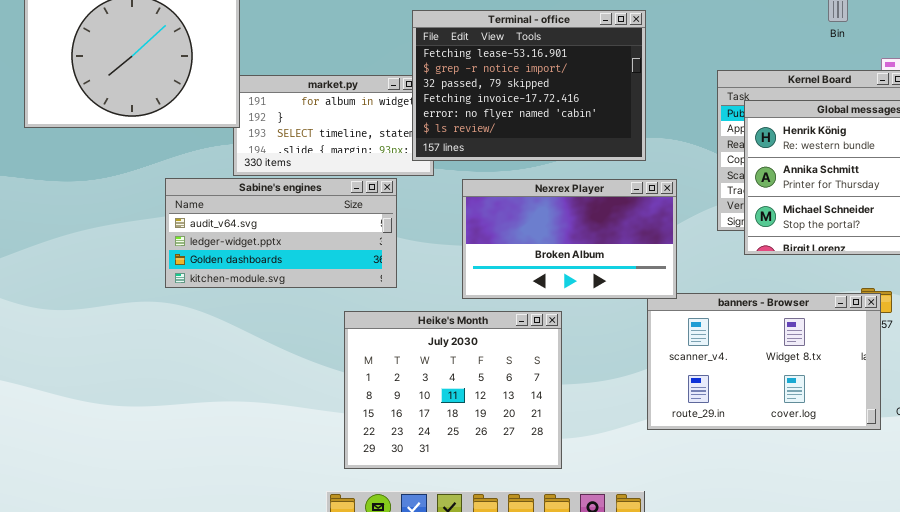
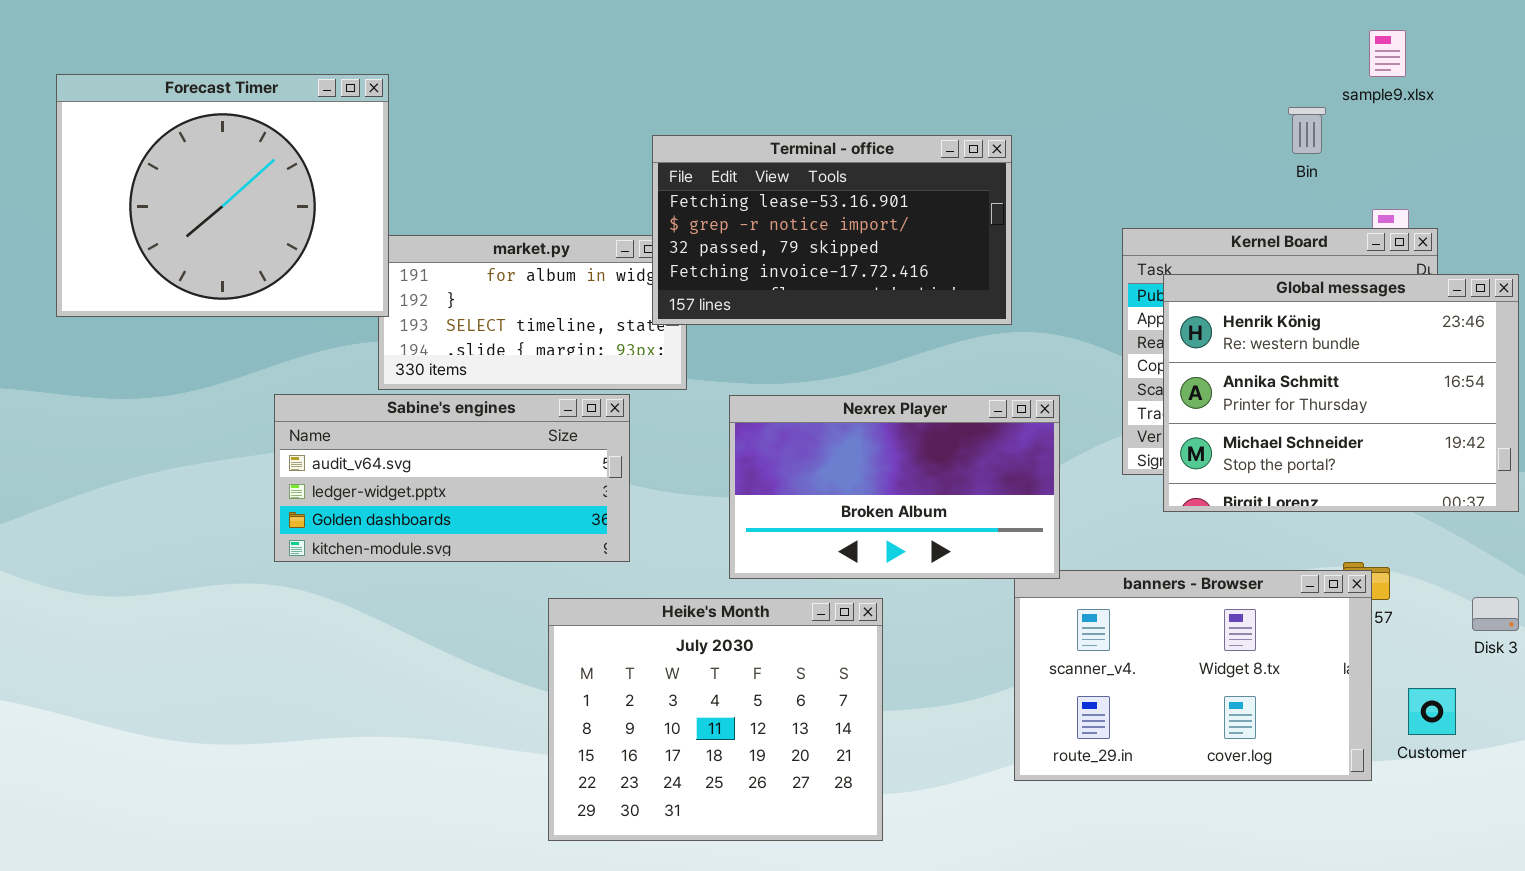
Terminal - office: [412,10,646,161] -> [652,135,1012,325], resized

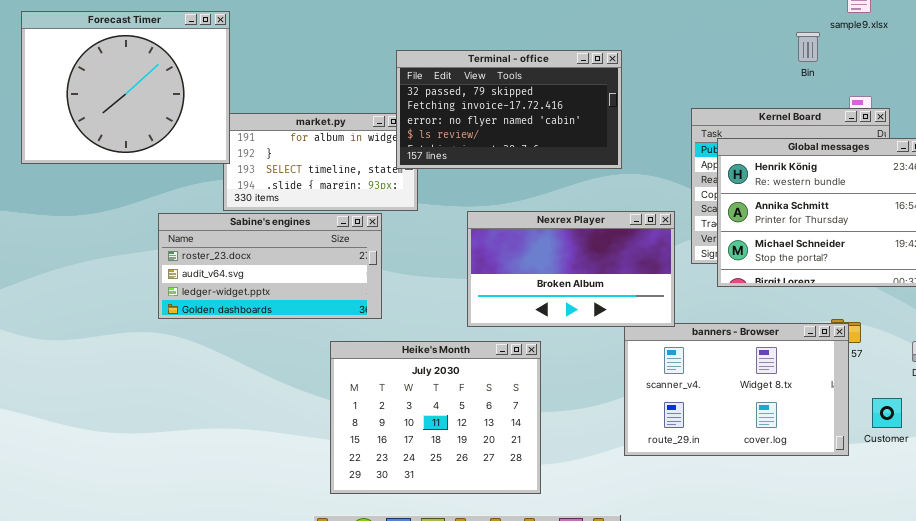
Terminal - office: [652,135,1012,325] -> [396,50,622,169], scrolled down 2 rows
Sabine's engines: [274,394,630,562] -> [158,213,382,319], scrolled up 1 row
Nexrex Player: [729,395,1060,579] -> [467,211,675,327], moved

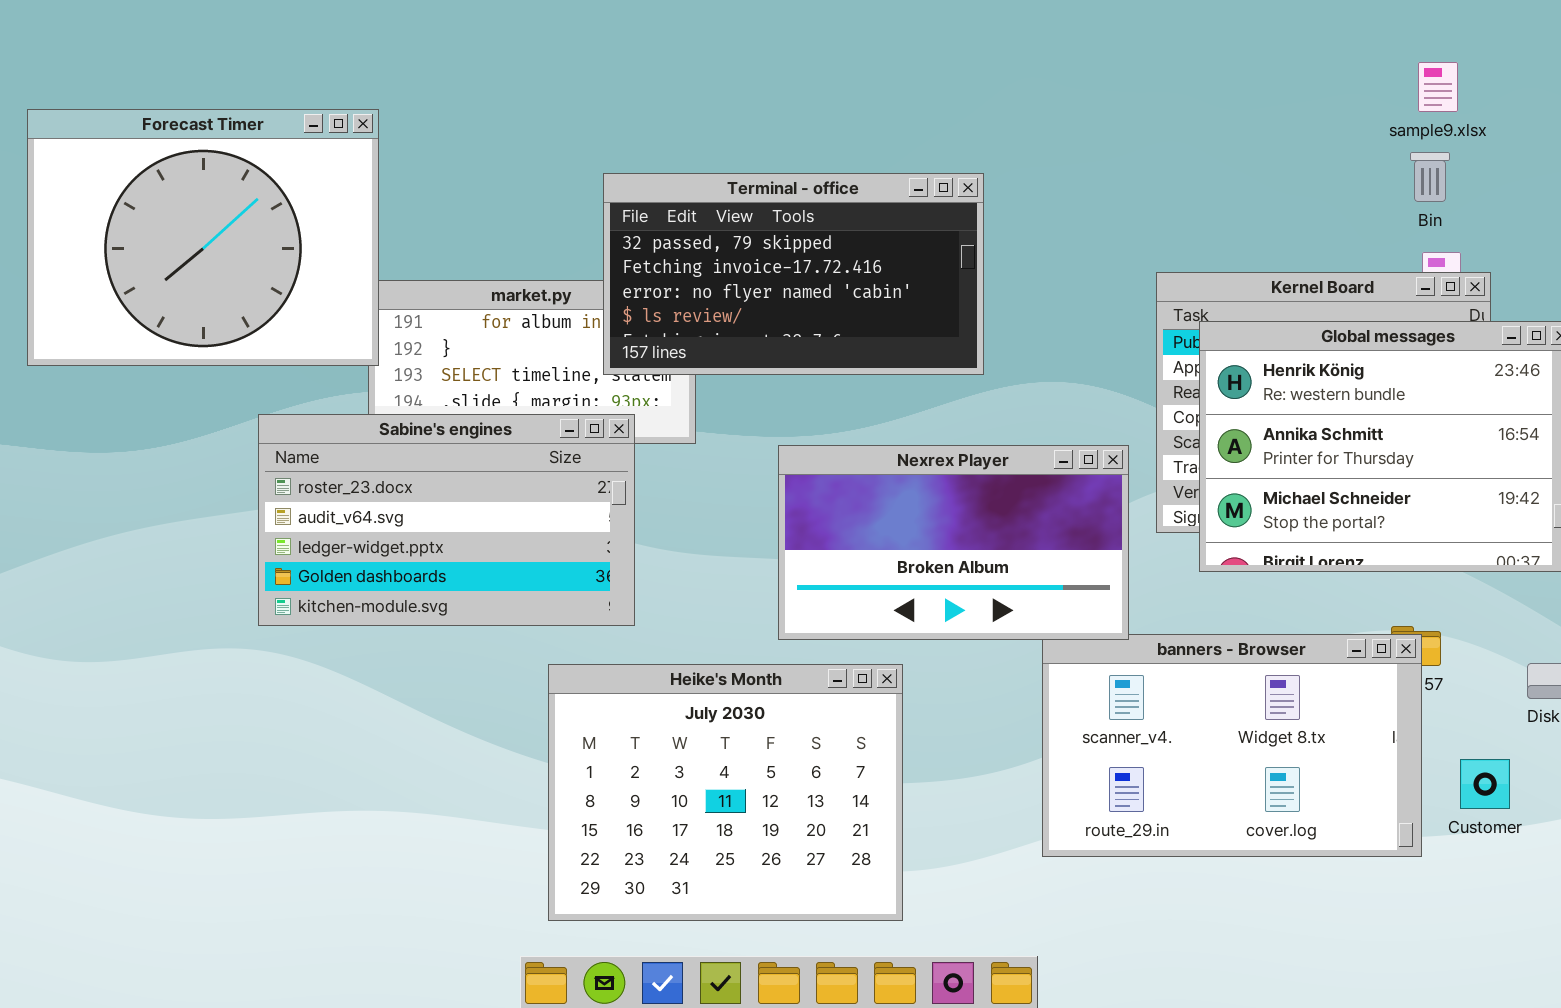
Bin: [796,32,820,62] -> [1410,152,1450,202], moved
Terminal - office: [396,50,622,169] -> [603,173,984,375], moved
Sabine's engines: [158,213,382,319] -> [258,414,635,626], resized

